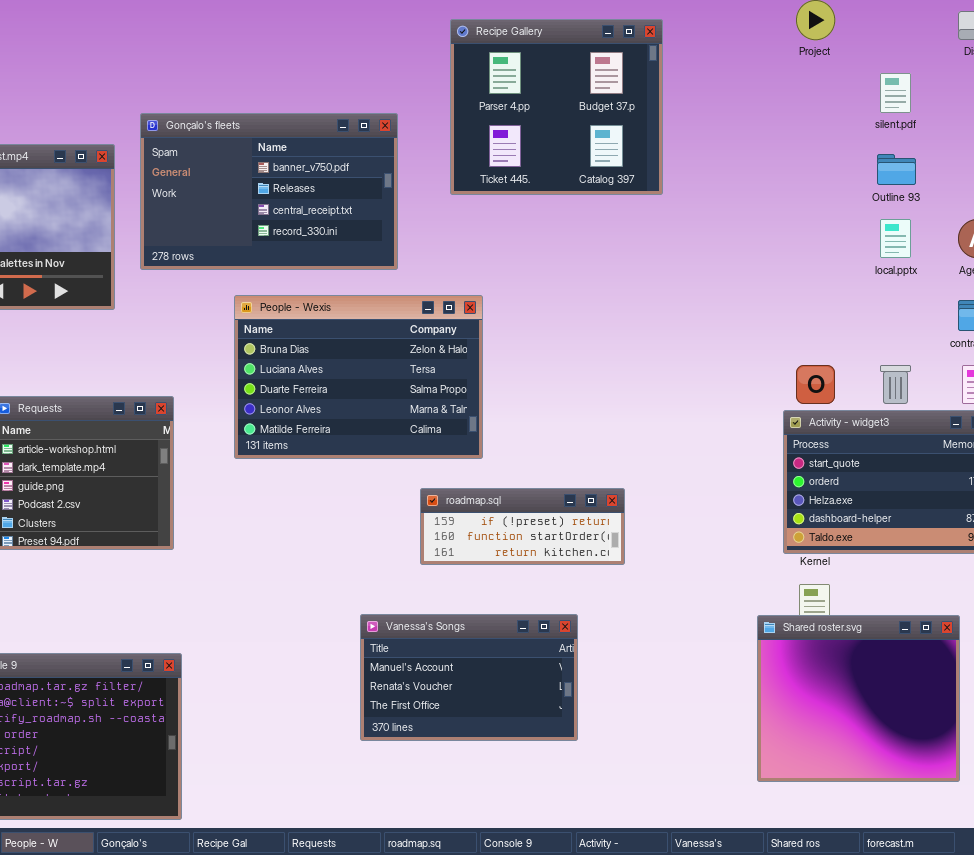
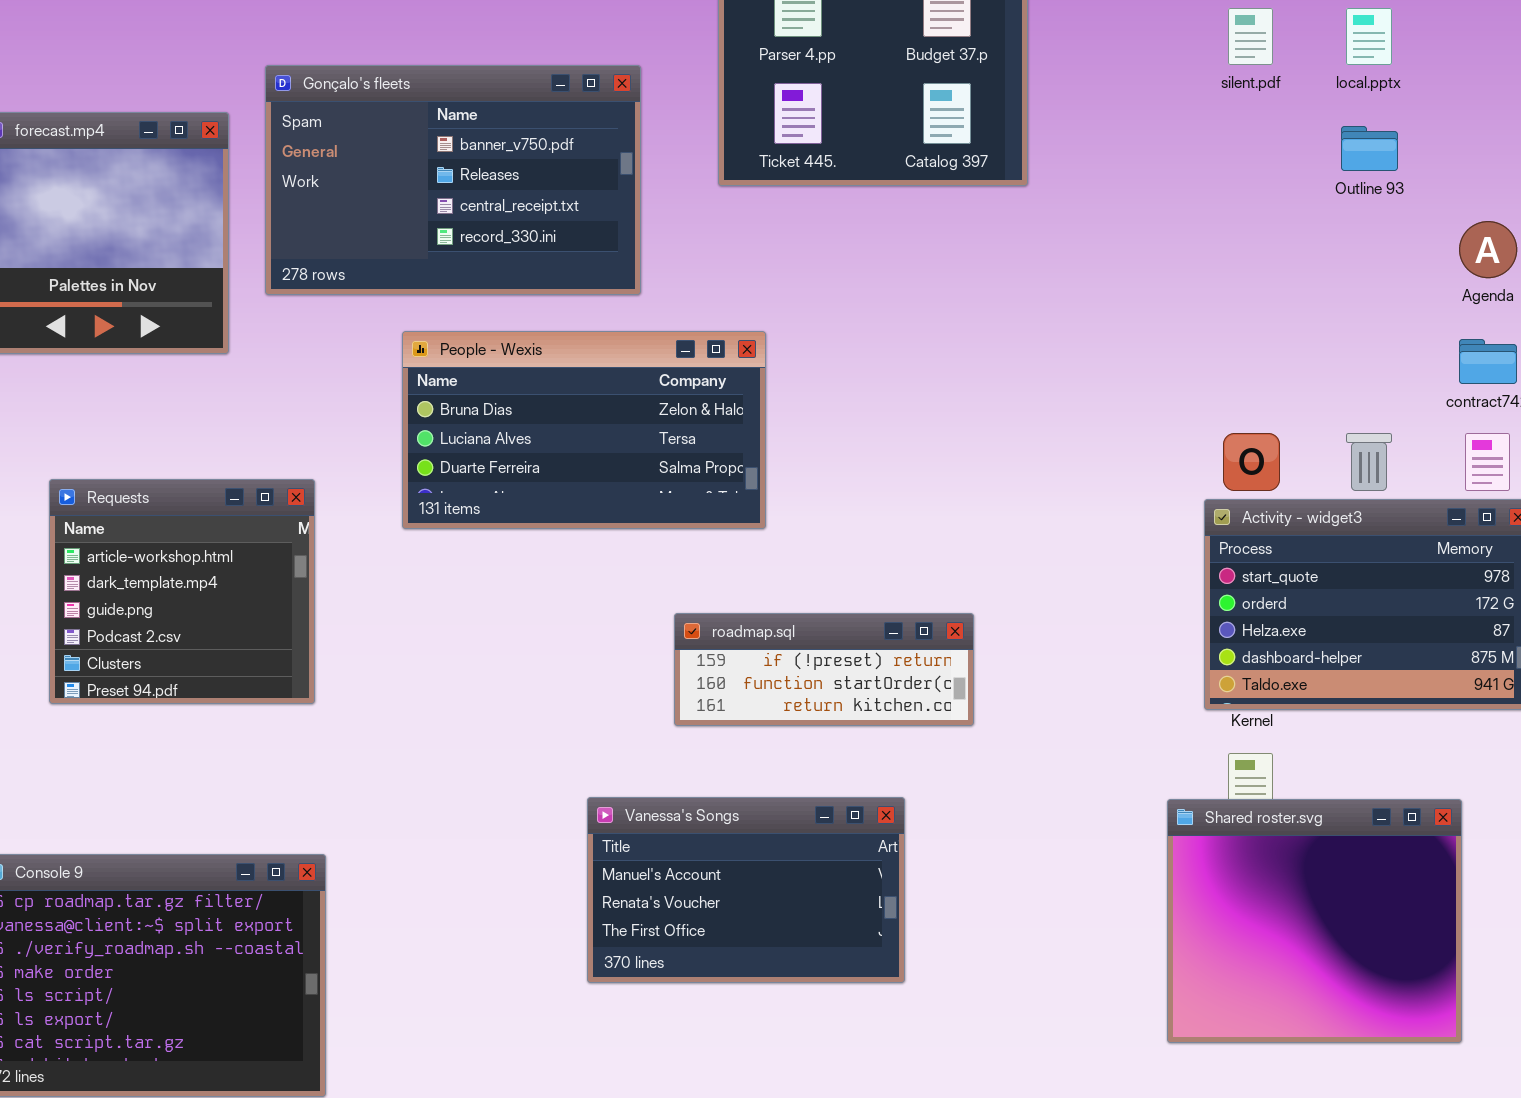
silent.pdf: [880,73,911,113] -> [1228,8,1273,65], moved
local.pptx: [880,219,911,258] -> [1346,8,1392,65], moved
People - Wexis: [234,295,483,459] -> [402,331,766,529], resized

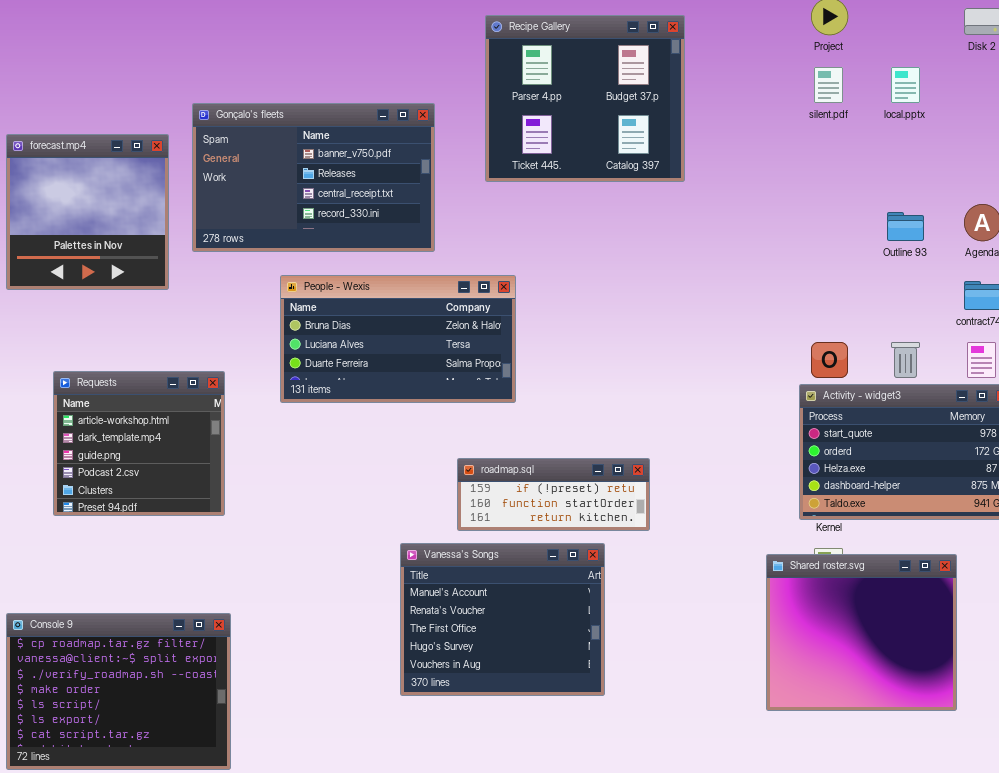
Outline 93: [1341,126,1398,171] -> [887,212,924,241], moved
Vanessa's Songs: [587,797,905,983] -> [400,543,605,696], resized
Shared roster.svg: [1167,799,1462,1043] -> [766,554,957,711], moved

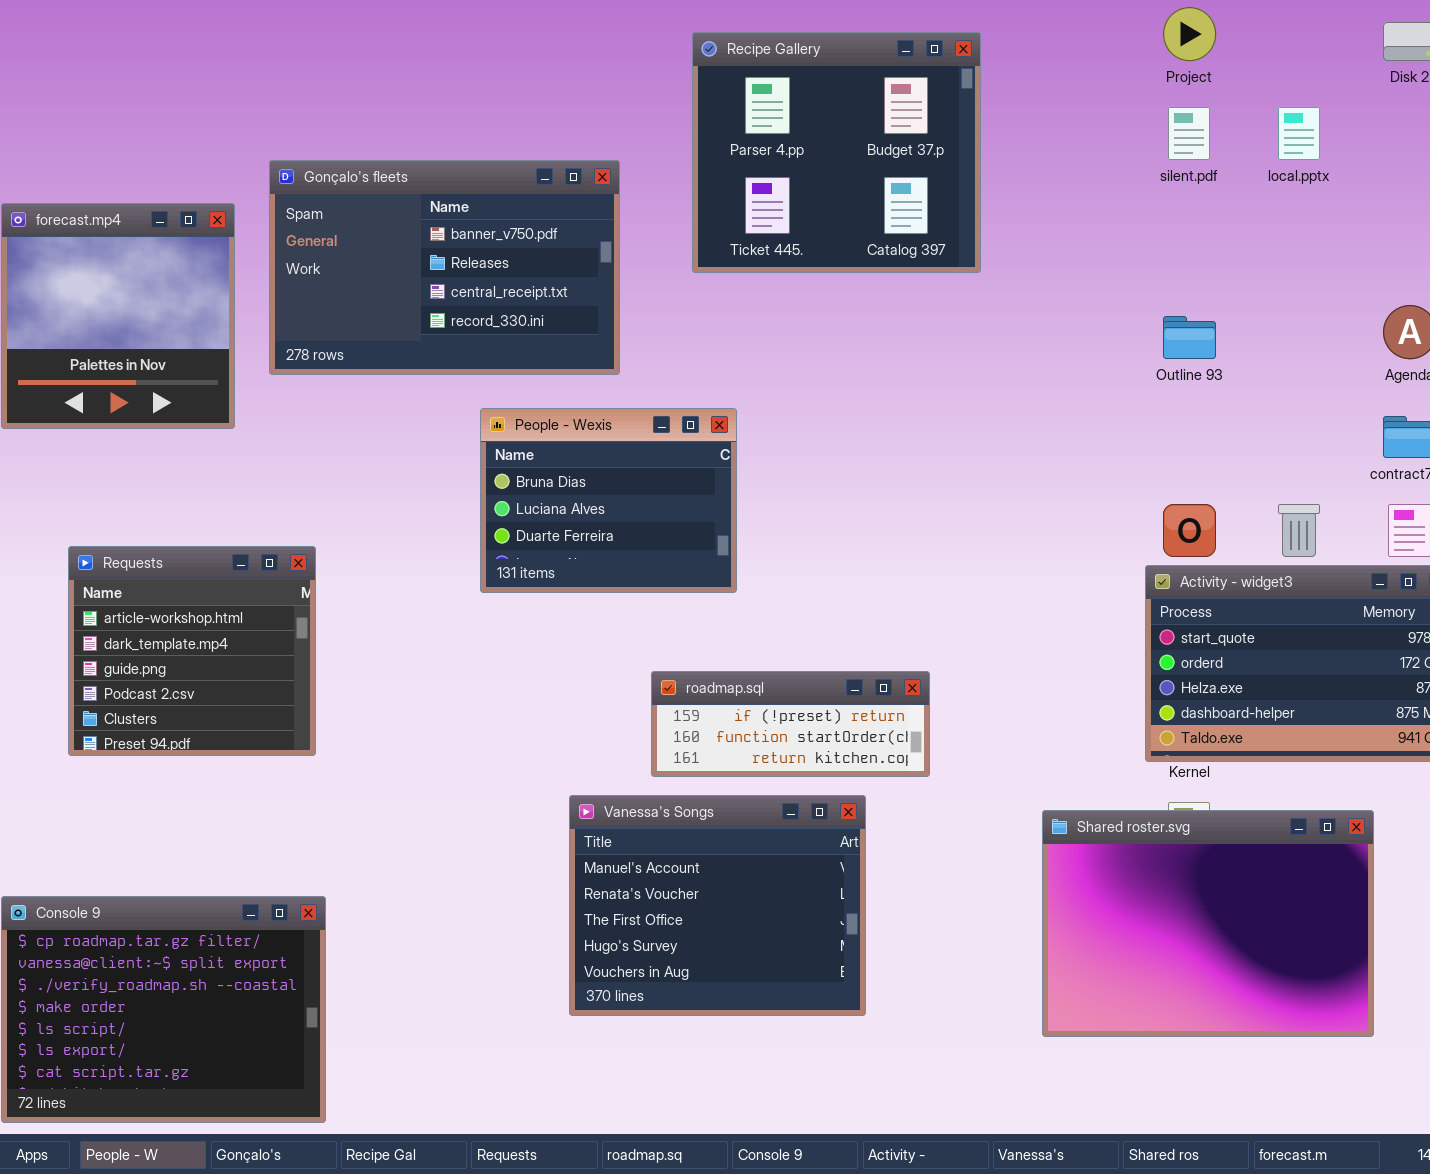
Outline 93: [887,212,924,241] -> [1163,316,1216,359], moved
People - Wexis: [280,275,516,403] -> [480,408,737,593], resized
Shared roster.svg: [766,554,957,711] -> [1042,810,1374,1037], resized

